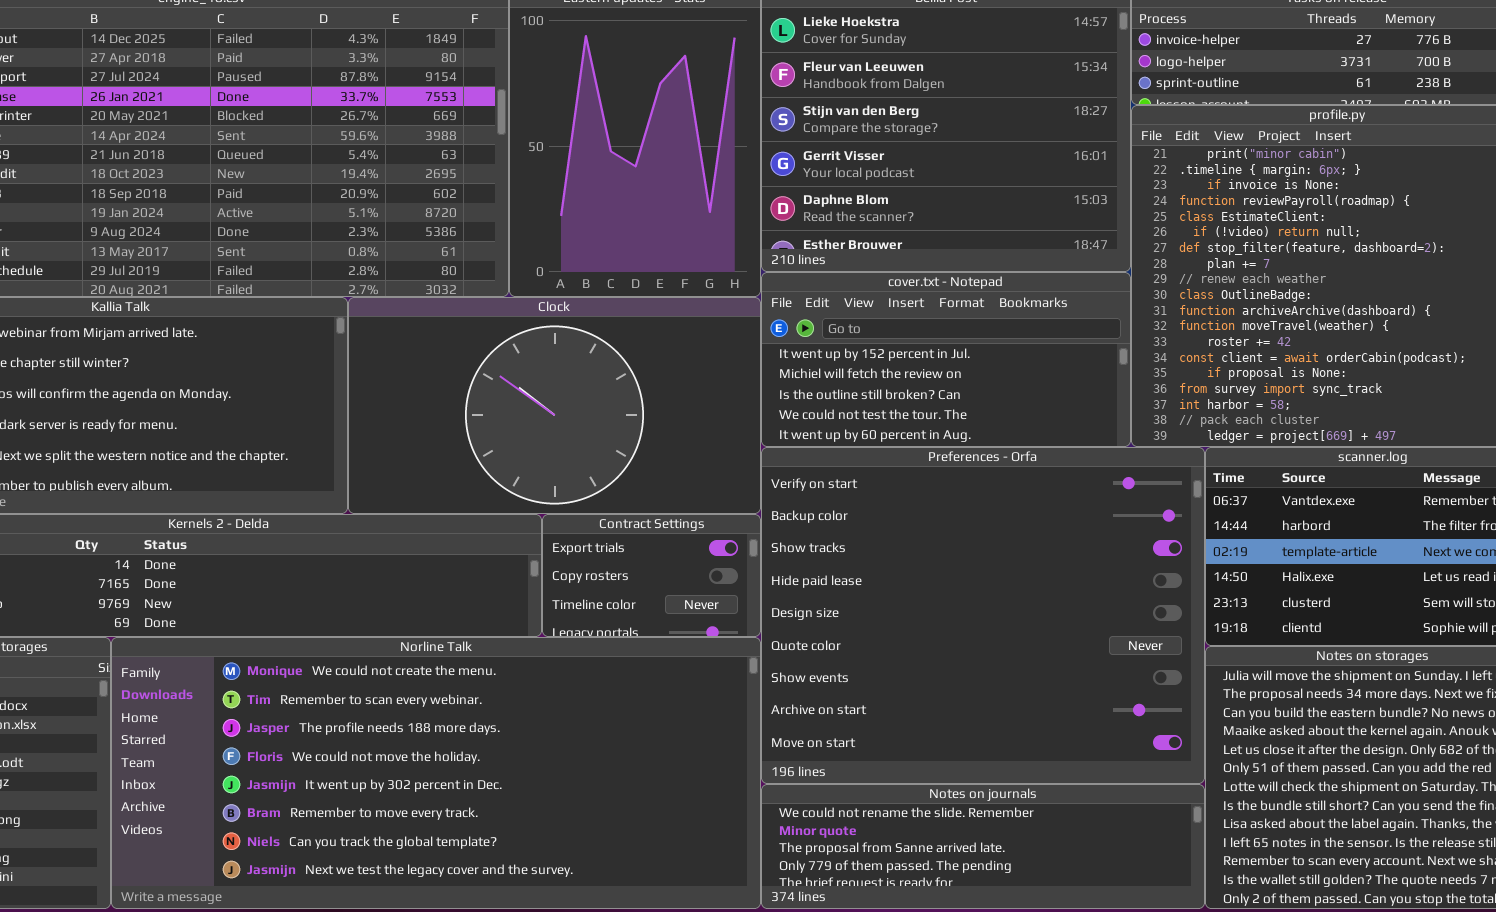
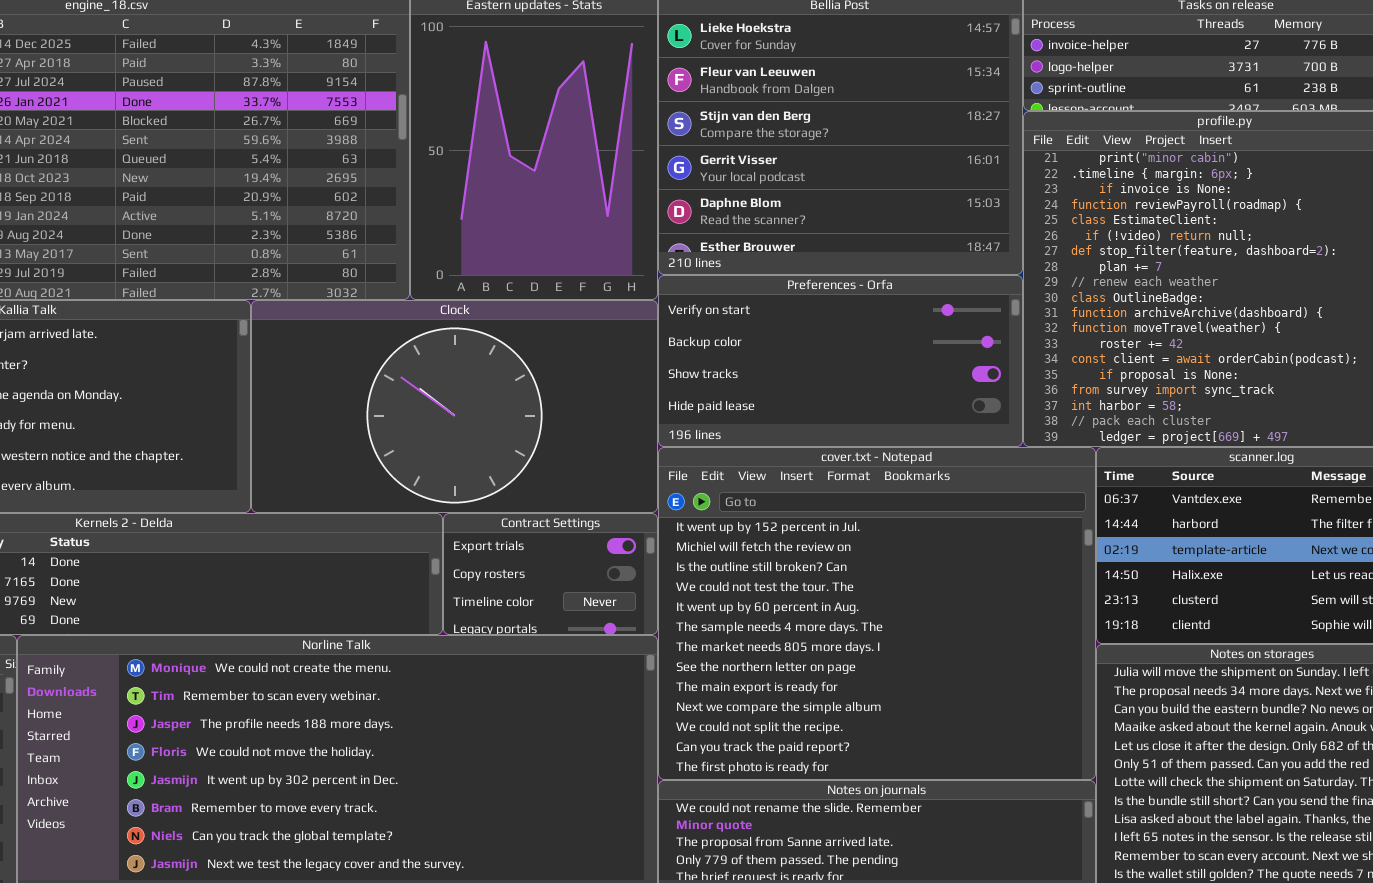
cover.txt - Notepad: [761,272,1131,447] -> [658,447,1096,780], moved, resized
Preferences - Orfa: [761,447,1205,784] -> [658,275,1023,447], moved, resized

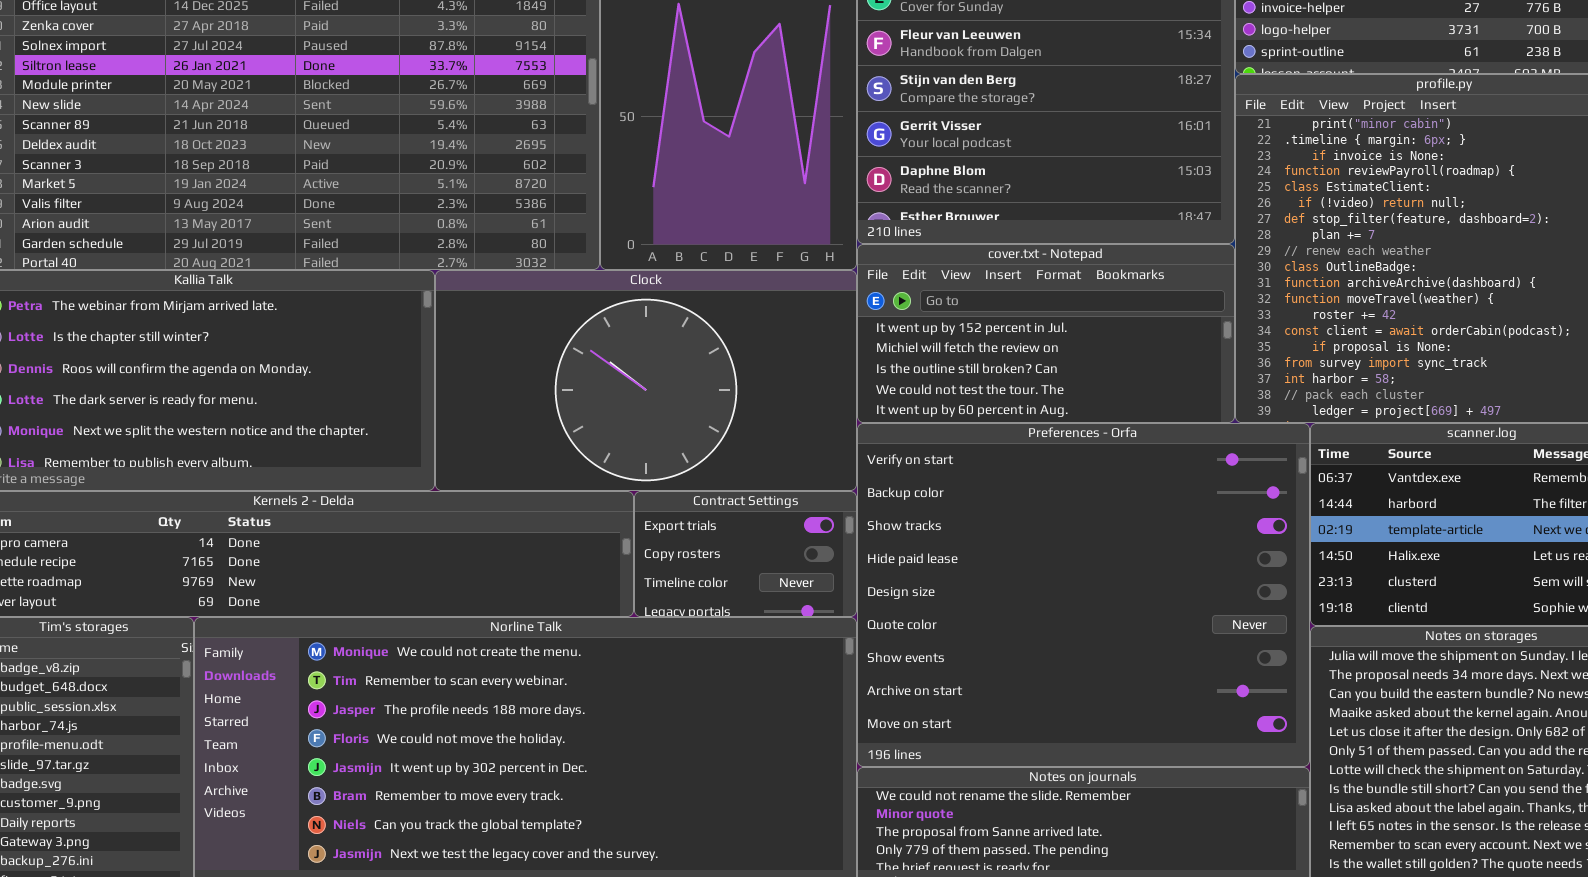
Preferences - Orfa: [658,275,1023,447] -> [857,423,1310,767], moved, resized
cover.txt - Notepad: [658,447,1096,780] -> [857,244,1235,423], moved, resized

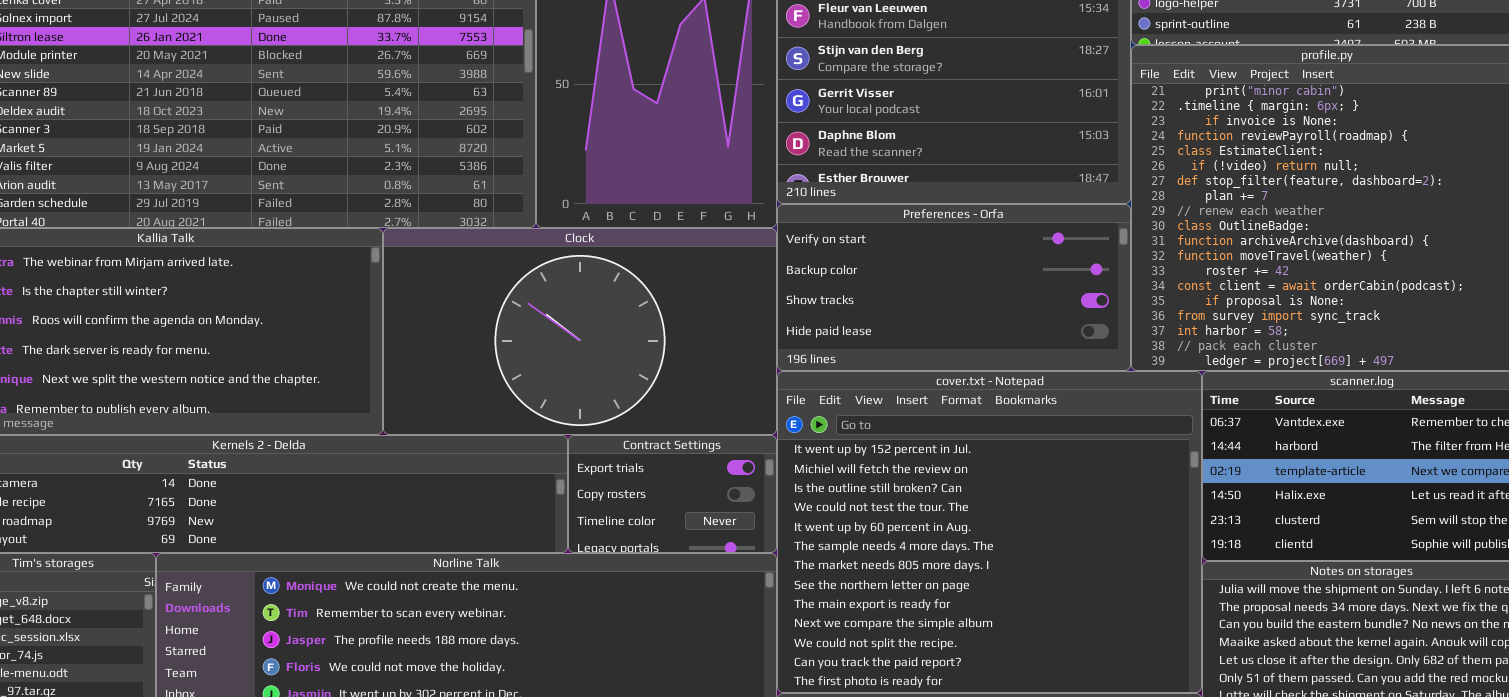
cover.txt - Notepad: [857,244,1235,423] -> [777,371,1202,693], moved, resized
Preferences - Orfa: [857,423,1310,767] -> [777,204,1131,371], moved, resized

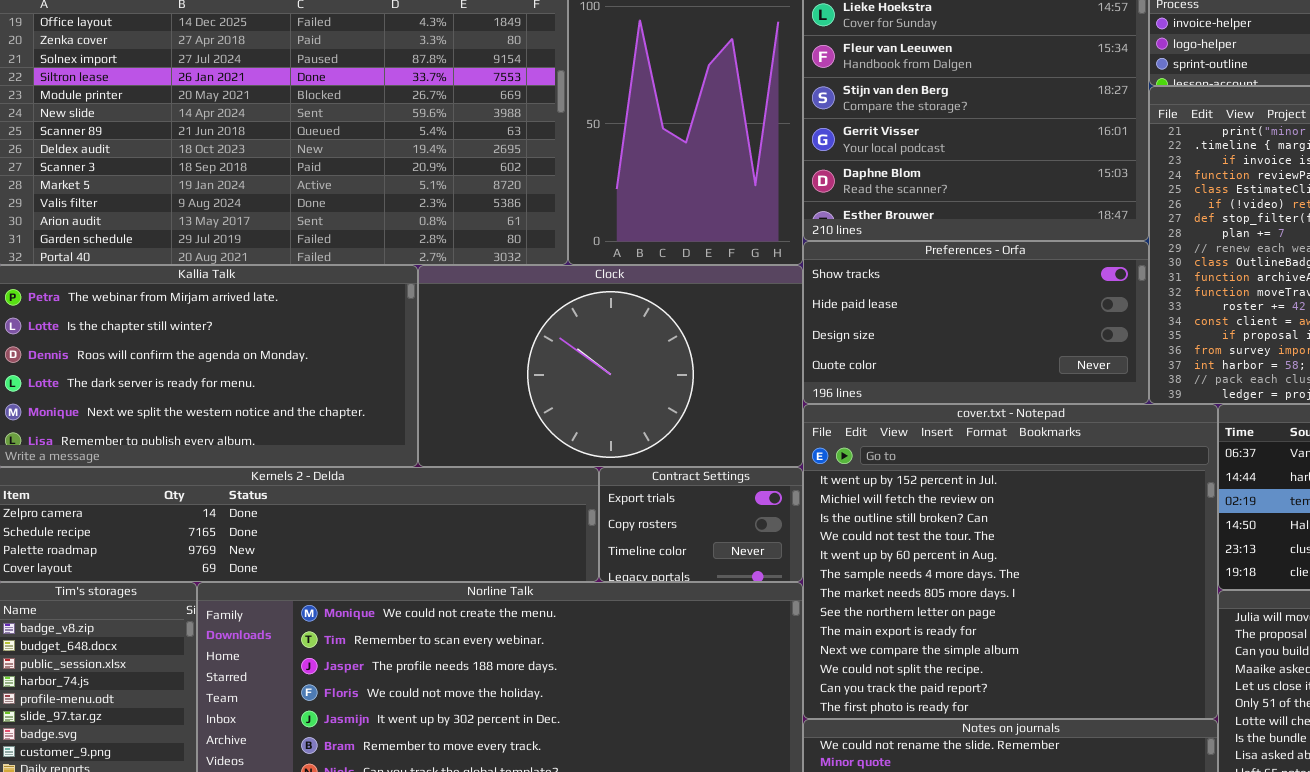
Preferences - Orfa: [777,204,1131,371] -> [803,241,1149,404], scrolled down 2 rows

